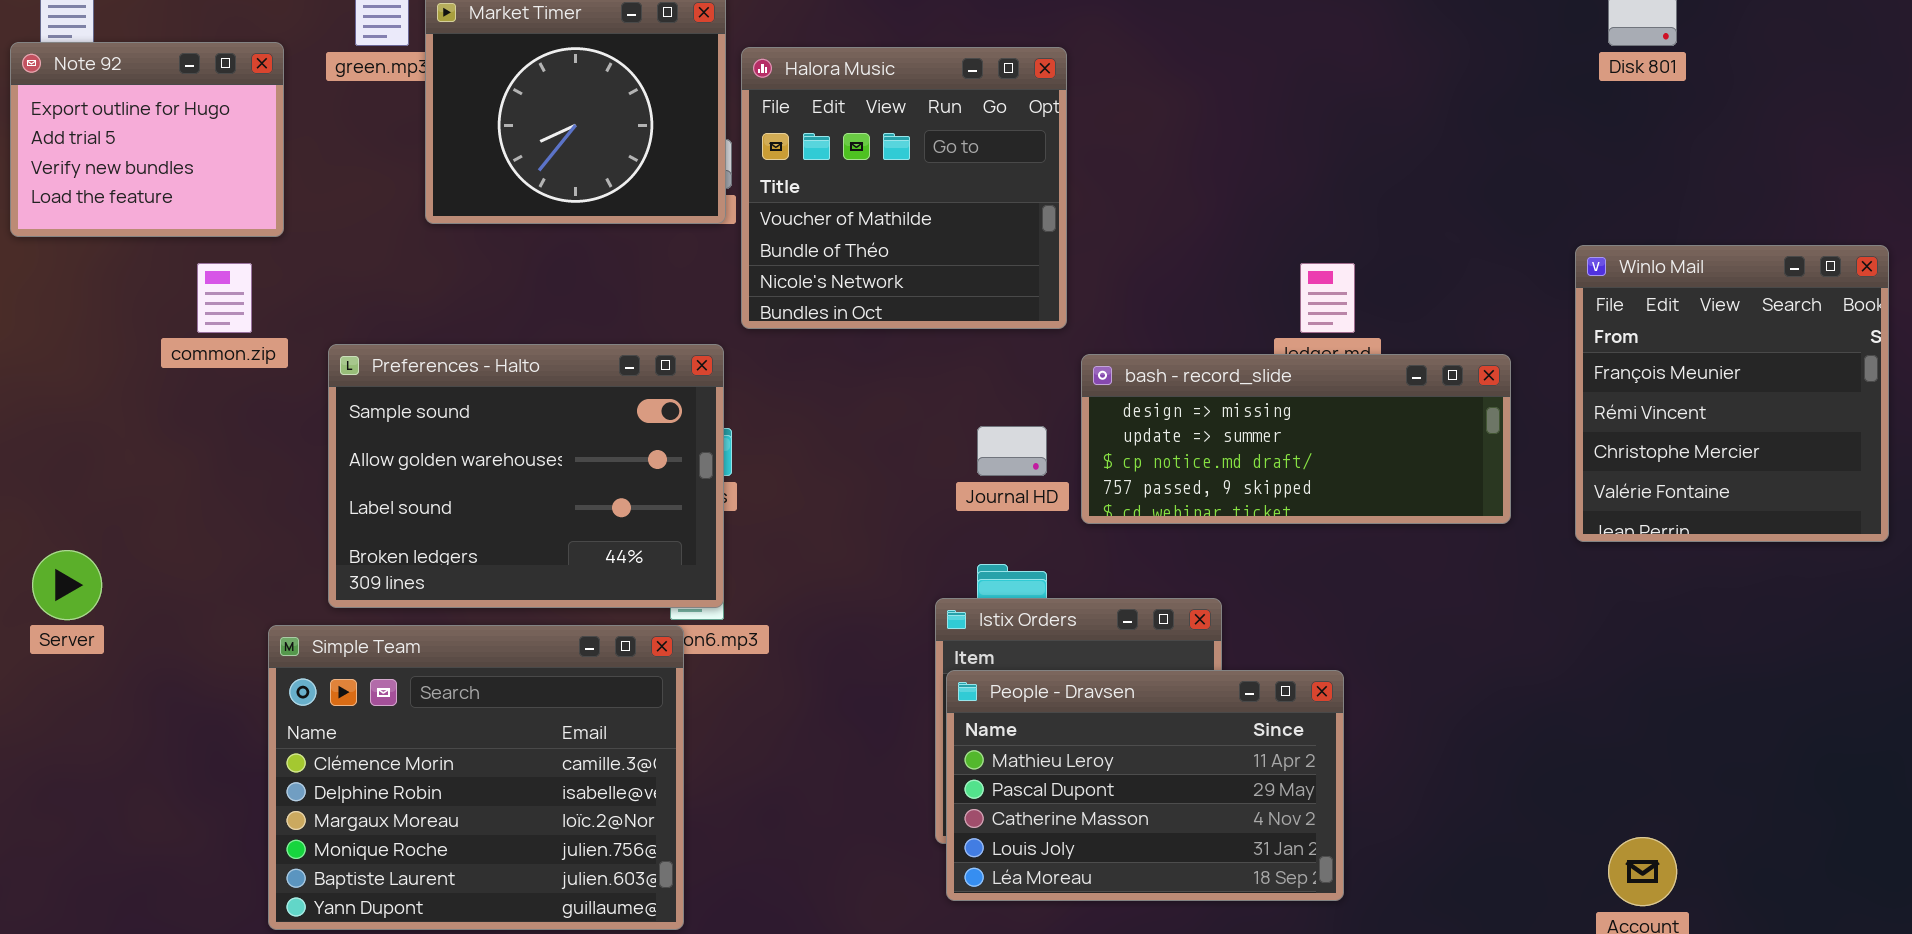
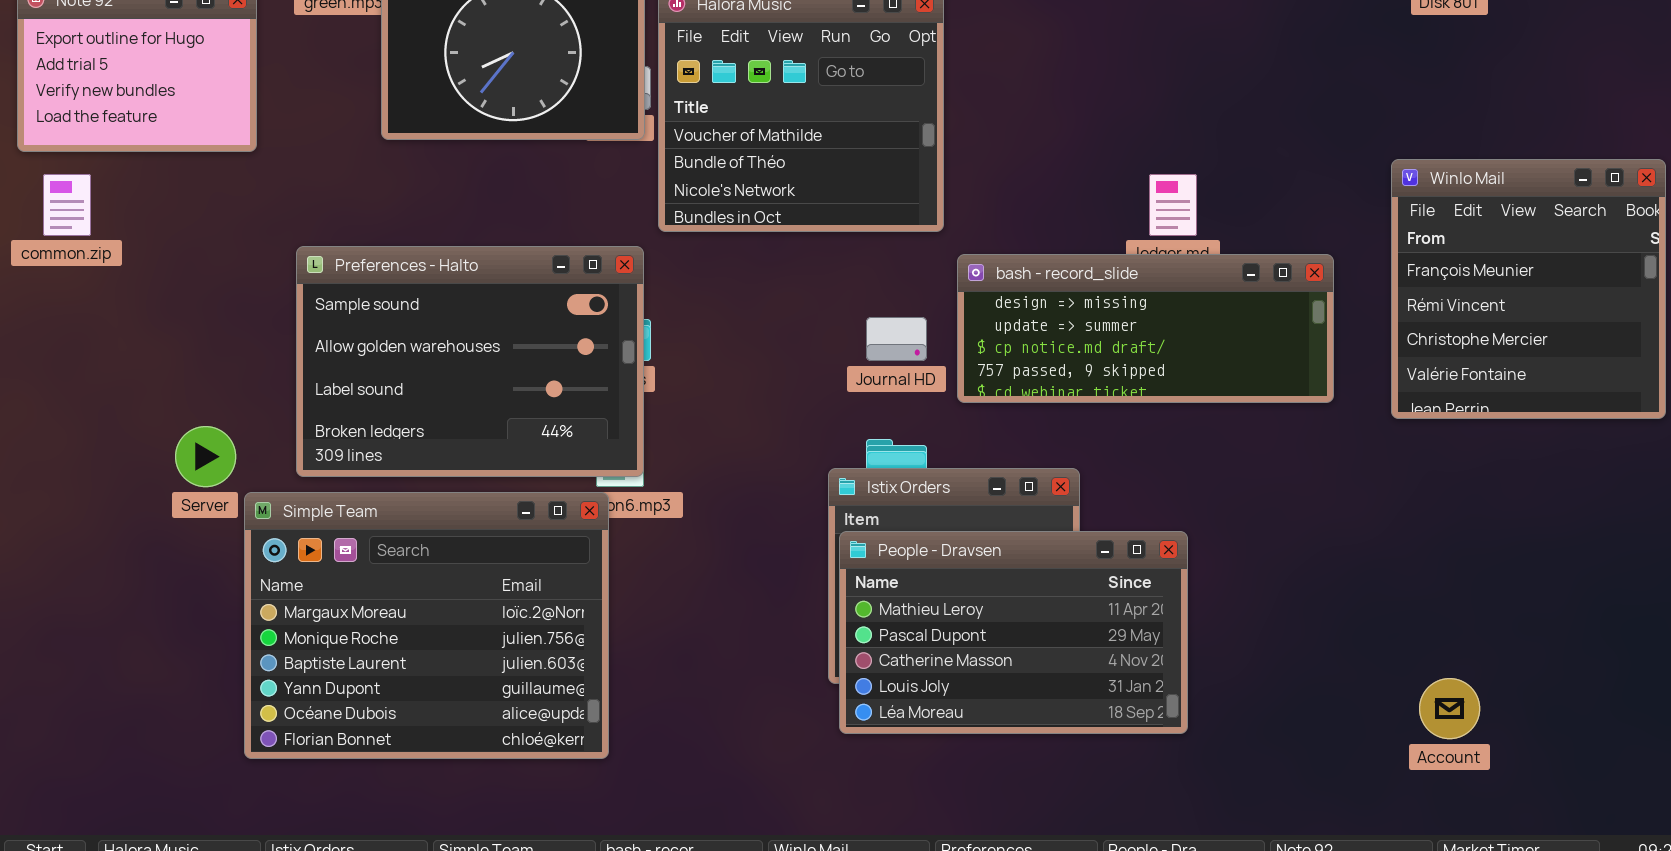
common.zip: [197,263,252,333] -> [43,174,91,236], moved
Server: [32,550,102,620] -> [175,426,236,487], moved
Simple Team: [268,625,684,930] -> [244,492,609,759], scrolled down 2 rows

